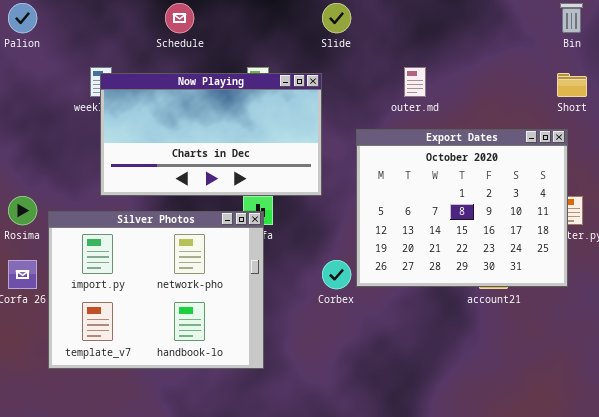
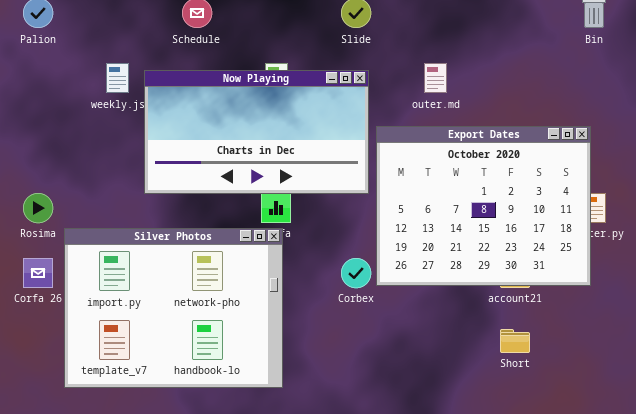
Now Playing: [100,73,322,196] -> [144,70,369,194], moved
Short: [557,73,587,97] -> [500,329,530,353], moved
Silver Photos: [48,211,264,369] -> [64,228,283,388], moved

